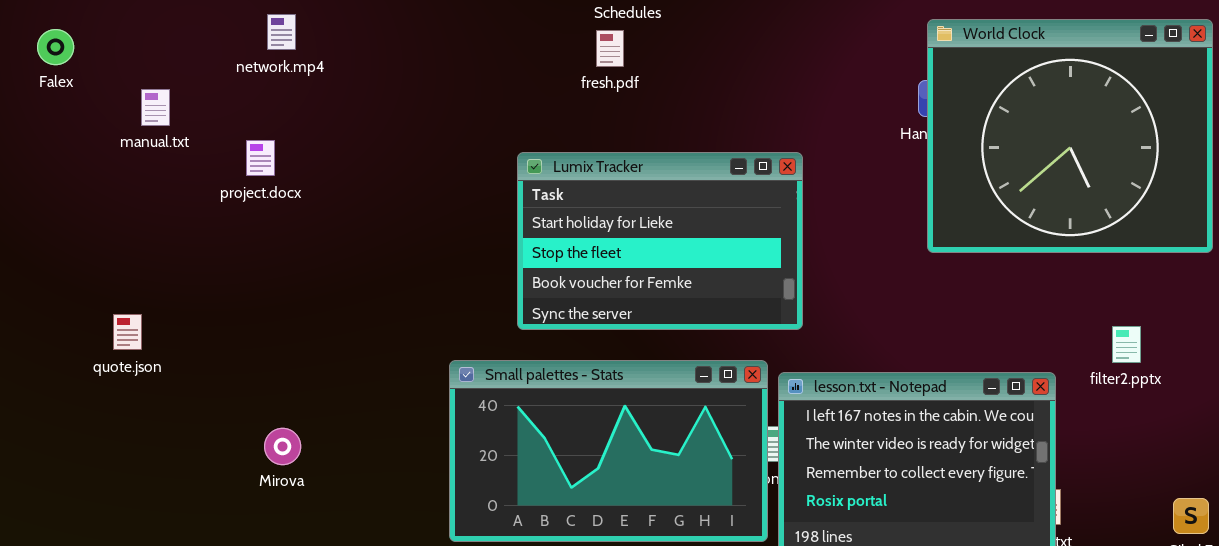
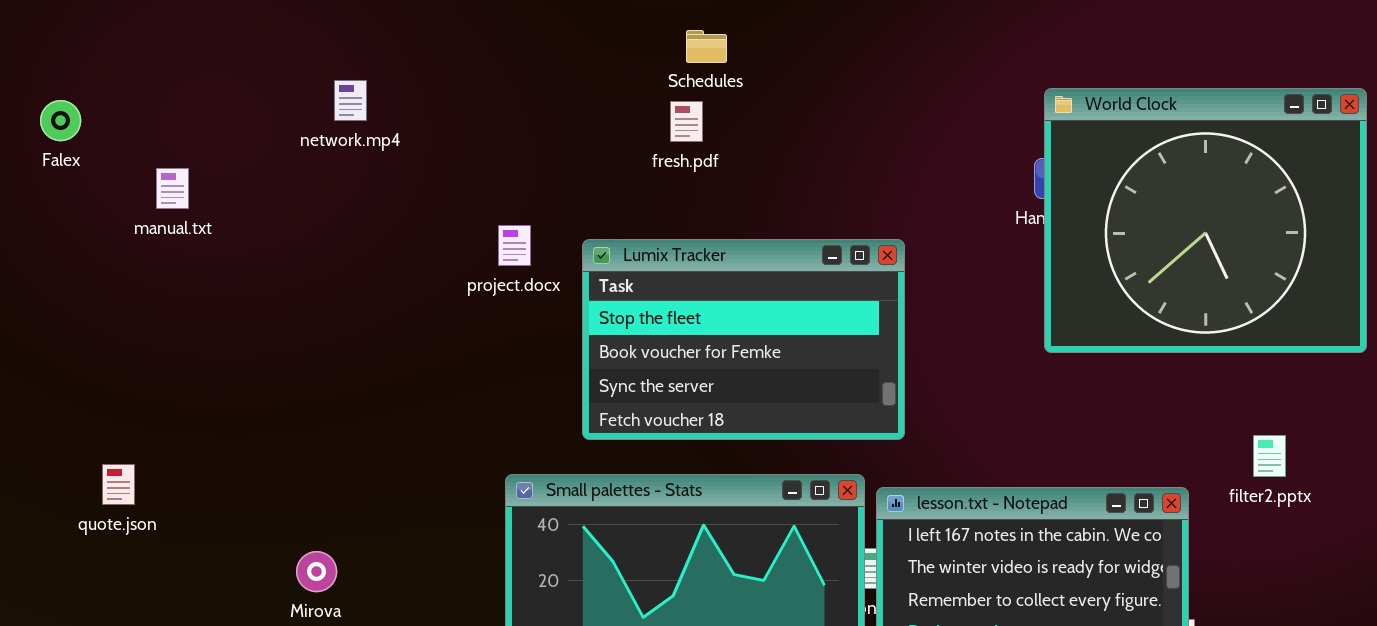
network.mp4: [267,14,296,50] -> [334,80,367,121], moved
project.docx: [246,140,275,176] -> [498,225,531,266], moved
Lumix Tracker: [517,152,803,330] -> [582,239,905,440], scrolled down 1 row
quote.json: [113,314,142,350] -> [102,464,135,505], moved

